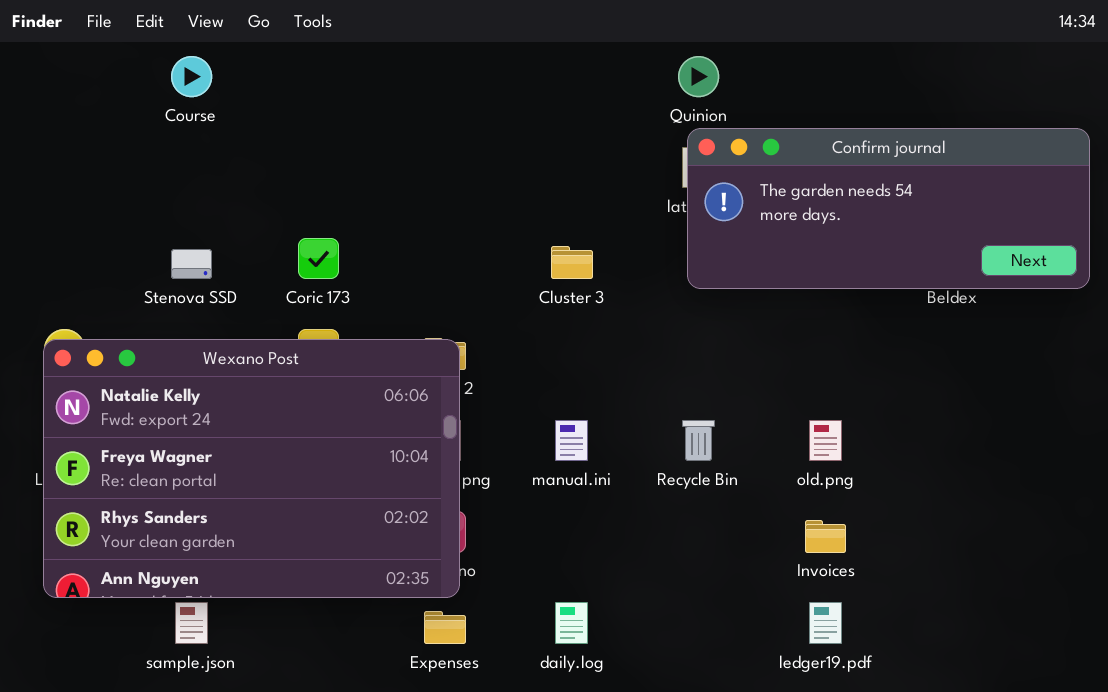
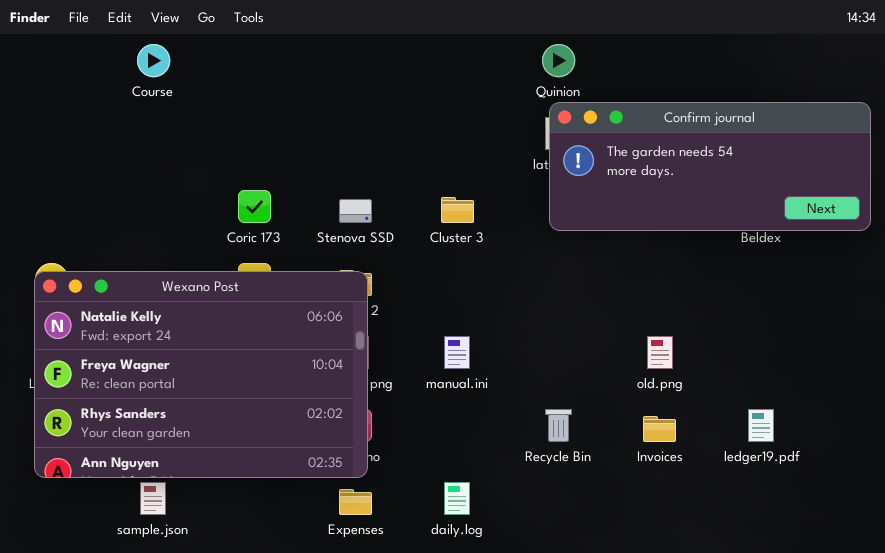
Stenova SSD: [171,249,212,279] -> [339,199,372,223], moved
Recycle Bin: [682,420,715,461] -> [545,409,572,442], moved
ledger19.pdf: [809,602,842,644] -> [748,409,774,442], moved

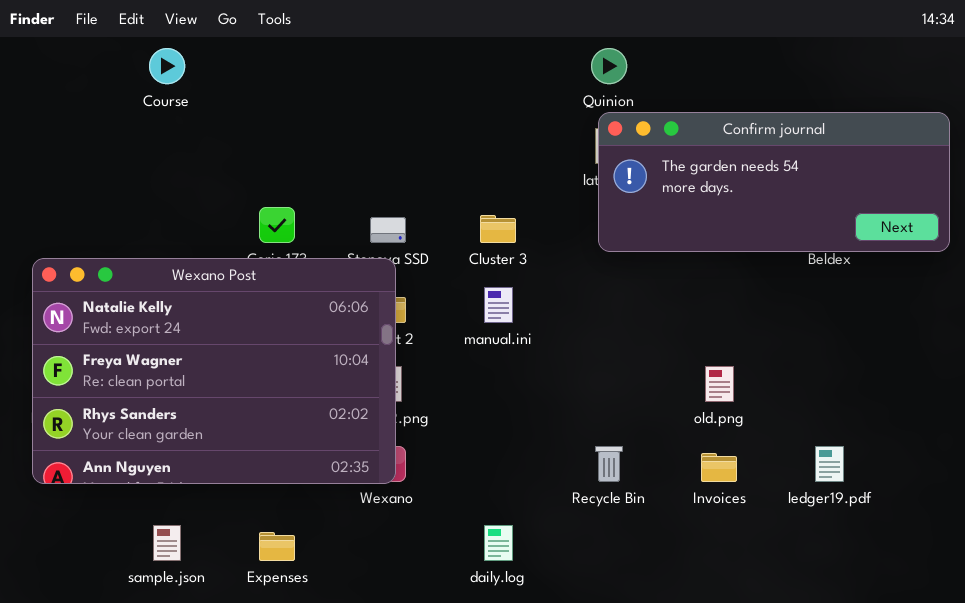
Wexano Post: [34,271,368,478] -> [32,258,396,484], moved
manual.ini: [444,336,470,369] -> [484,287,513,323], moved
Expenses: [339,489,372,515] -> [259,532,295,561], moved

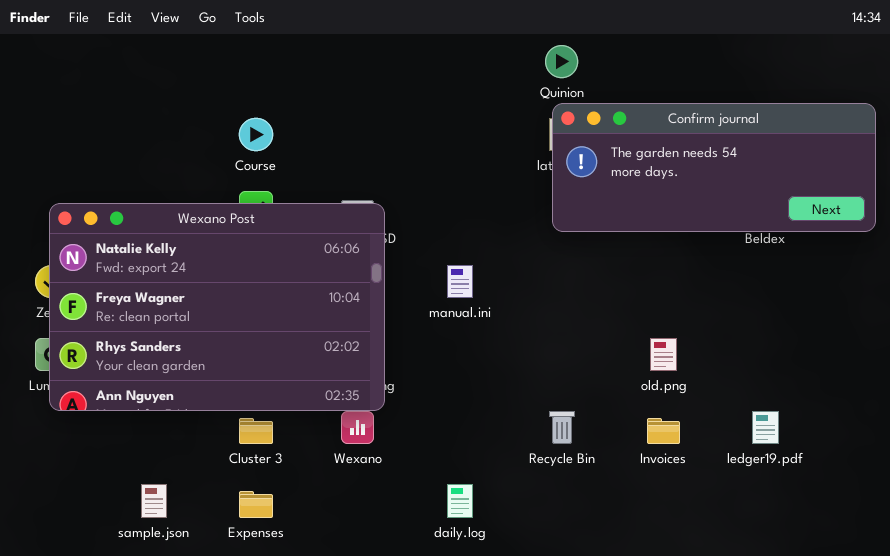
Course: [149,48,185,84] -> [239,118,273,151], moved
Cluster 3: [480,215,516,243] -> [239,418,273,444], moved
Wexano Post: [32,258,396,484] -> [49,203,385,411], moved

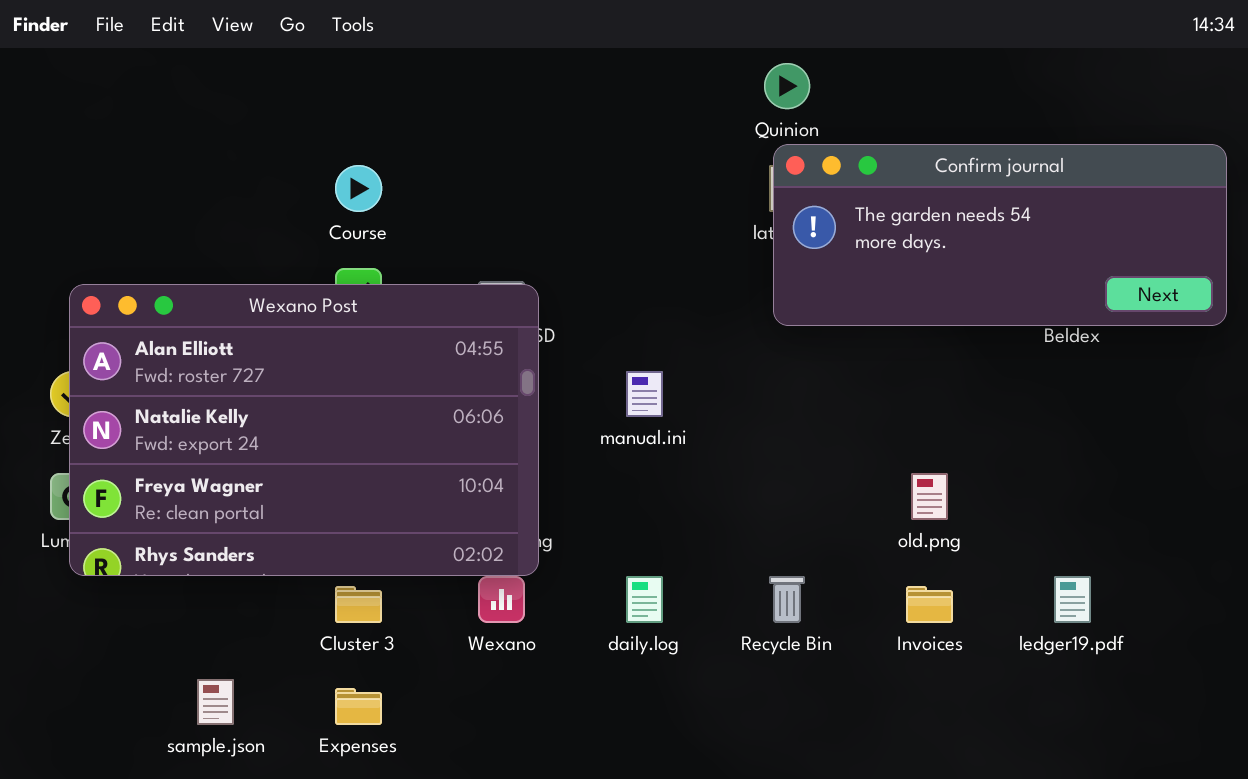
Wexano Post: [49,203,385,411] -> [69,284,539,576], scrolled up 1 row
daily.log: [447,484,473,518] -> [626,576,663,623], moved

